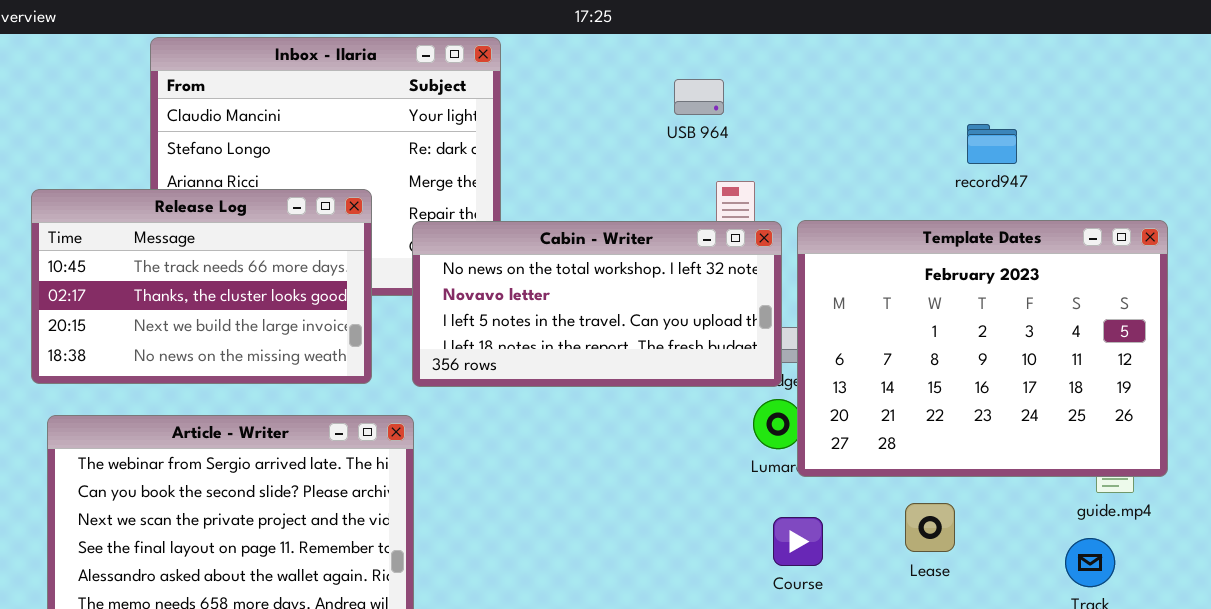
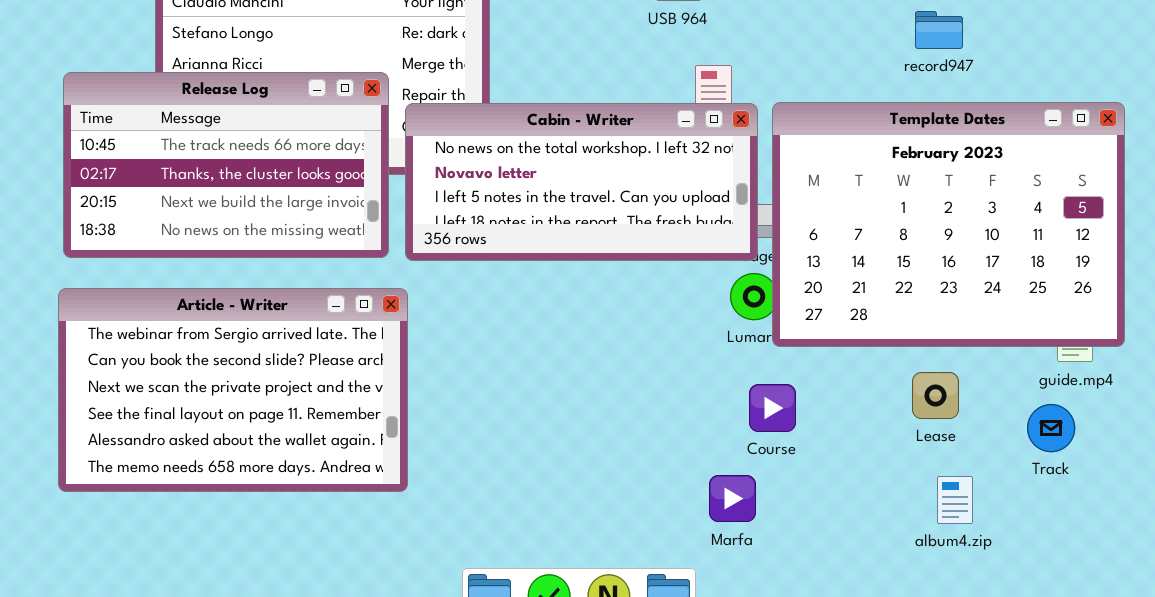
record947: [967,124,1017,164] -> [915,11,963,49], moved
Release Log: [31,189,372,384] -> [63,72,389,258], moved
Lease: [905,503,955,552] -> [912,372,959,419], moved

